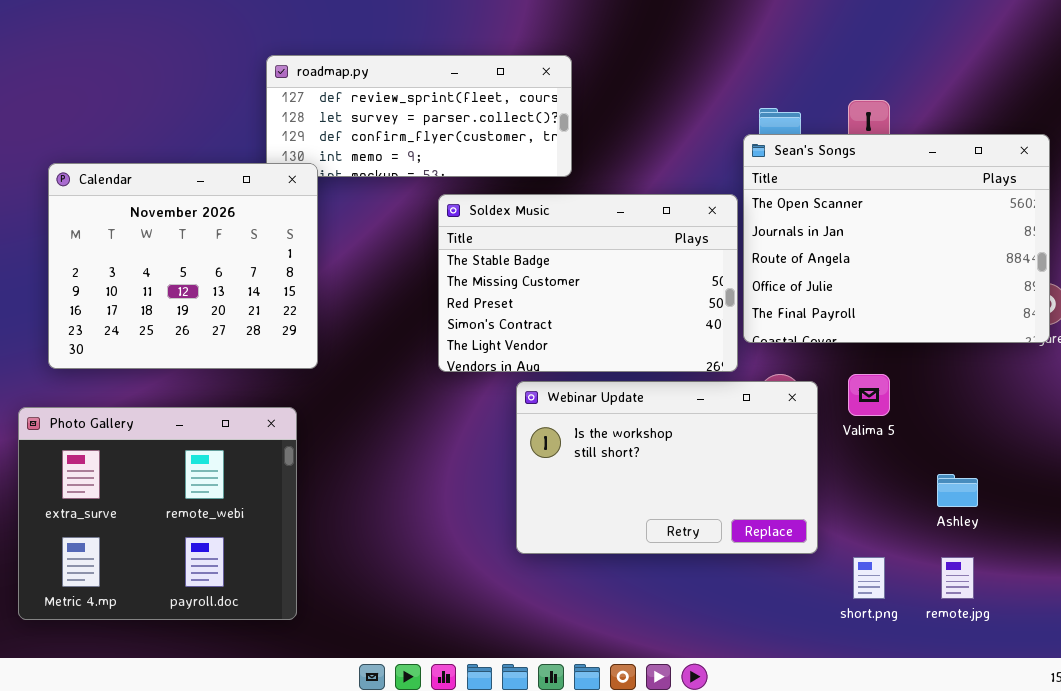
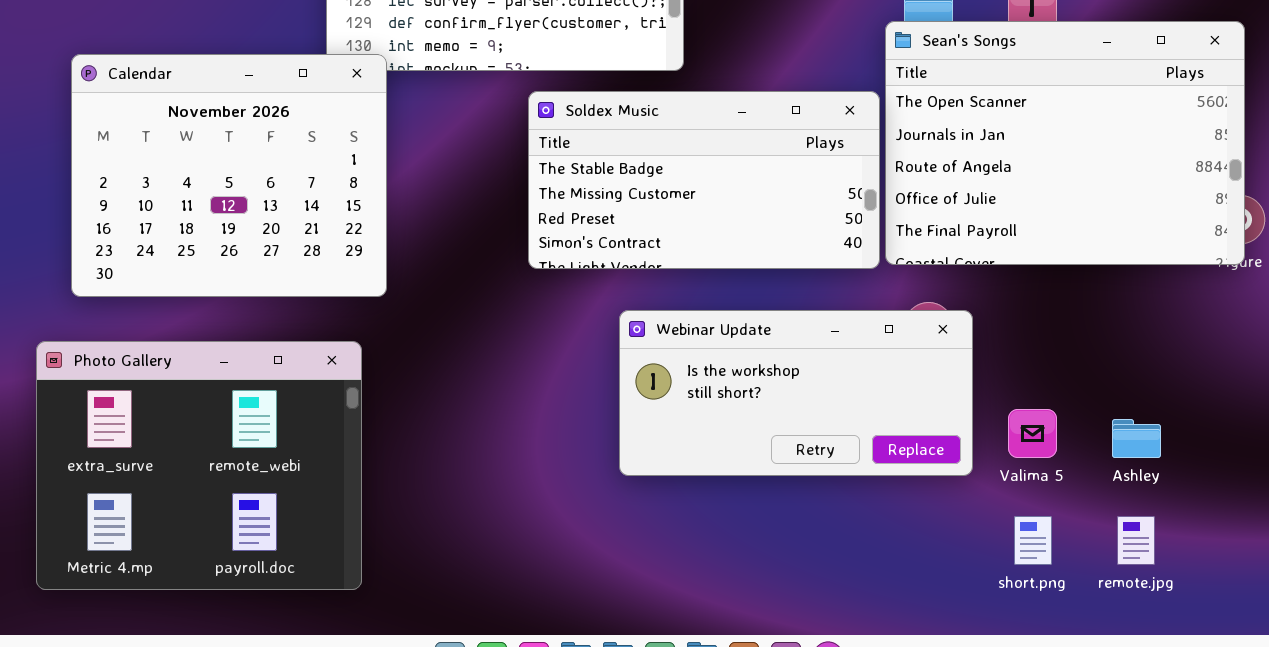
Soldex Music: [438,194,738,372] -> [528,91,880,269], resized
Valima 5: [848,374,890,416] -> [1008,409,1057,458], moved
Webinar Update: [516,381,818,554] -> [619,310,973,476], resized

